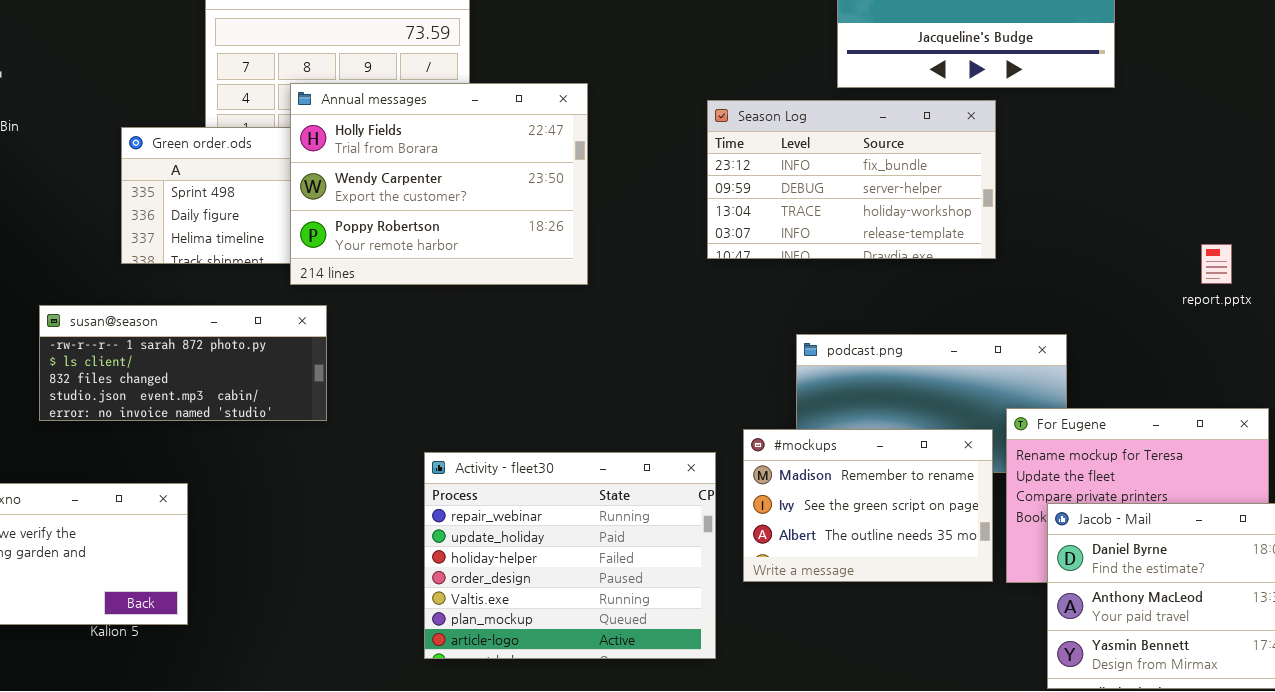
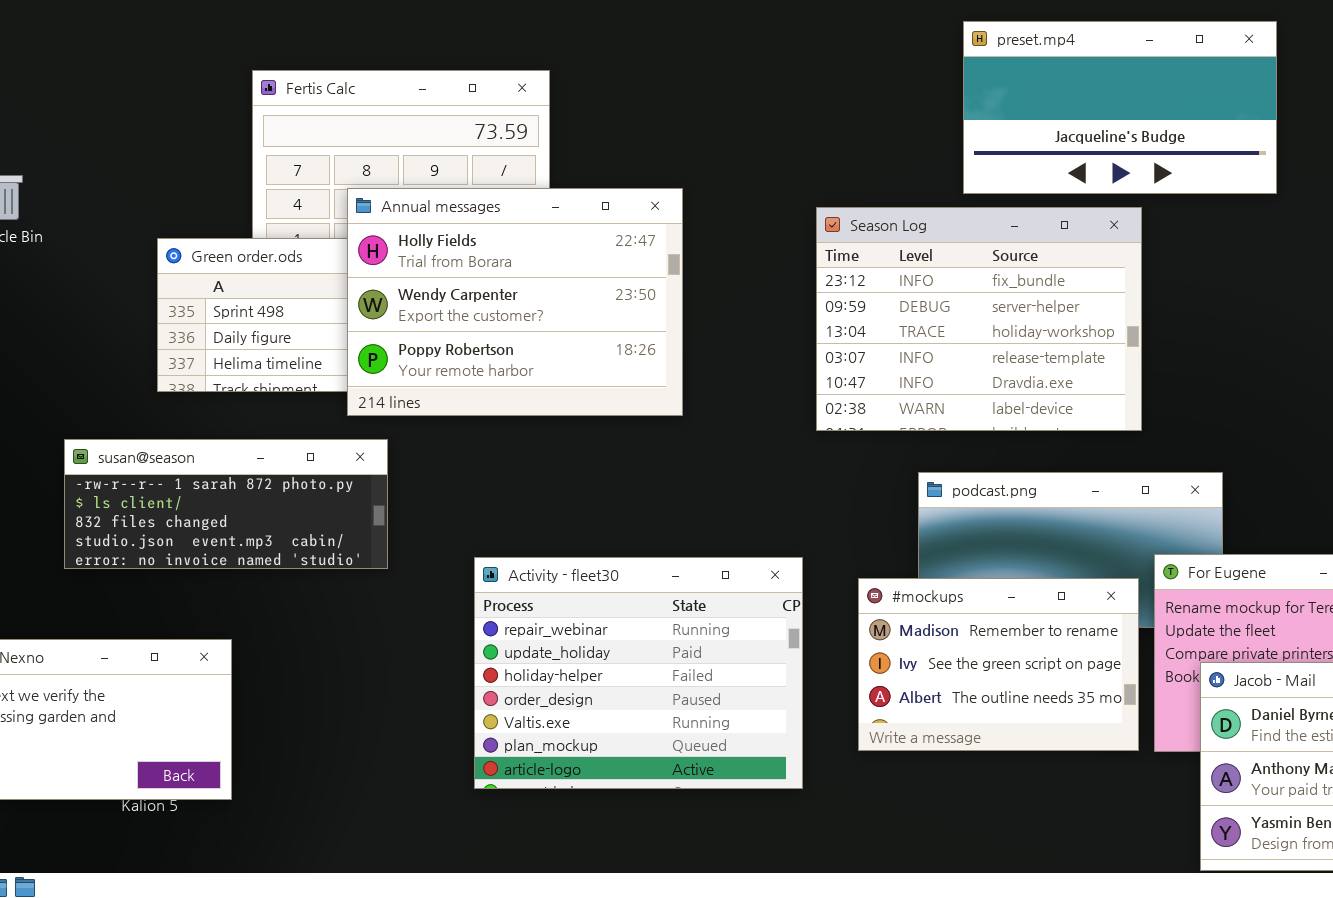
Season Log: [707,100,996,259] -> [816,207,1142,431], resized
Activity - fleet30: [424,452,716,659] -> [474,557,803,789], moved

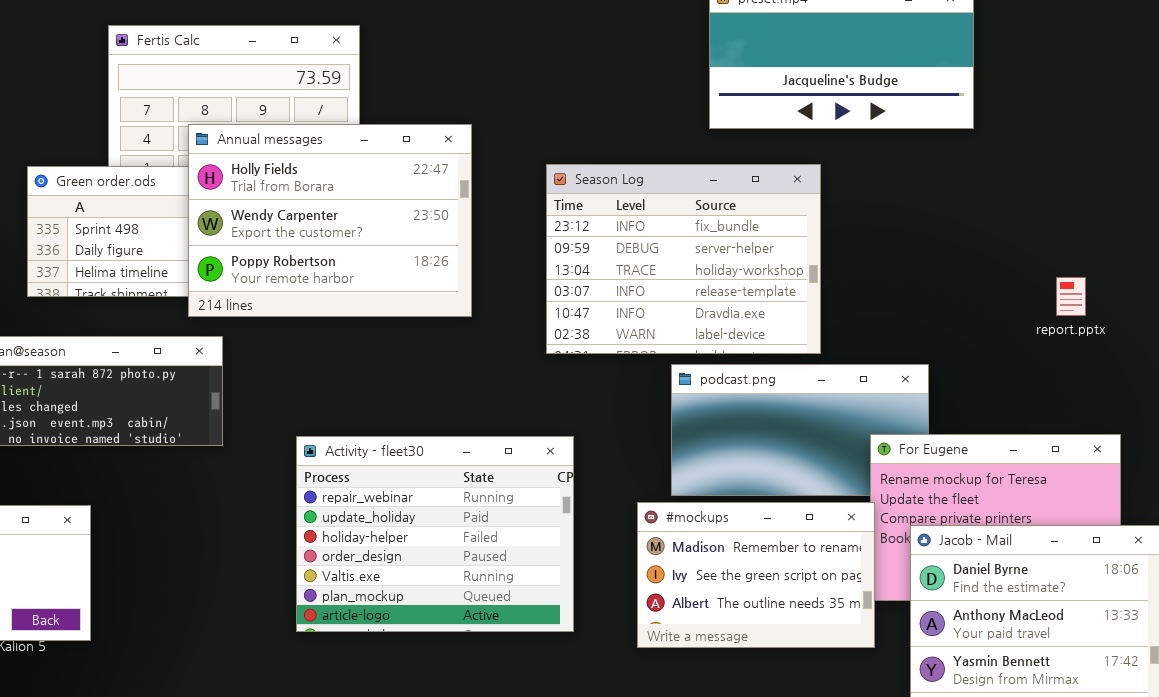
Season Log: [816,207,1142,431] -> [546,164,821,354], moved
#mockups: [858,578,1139,751] -> [637,502,875,648], moved

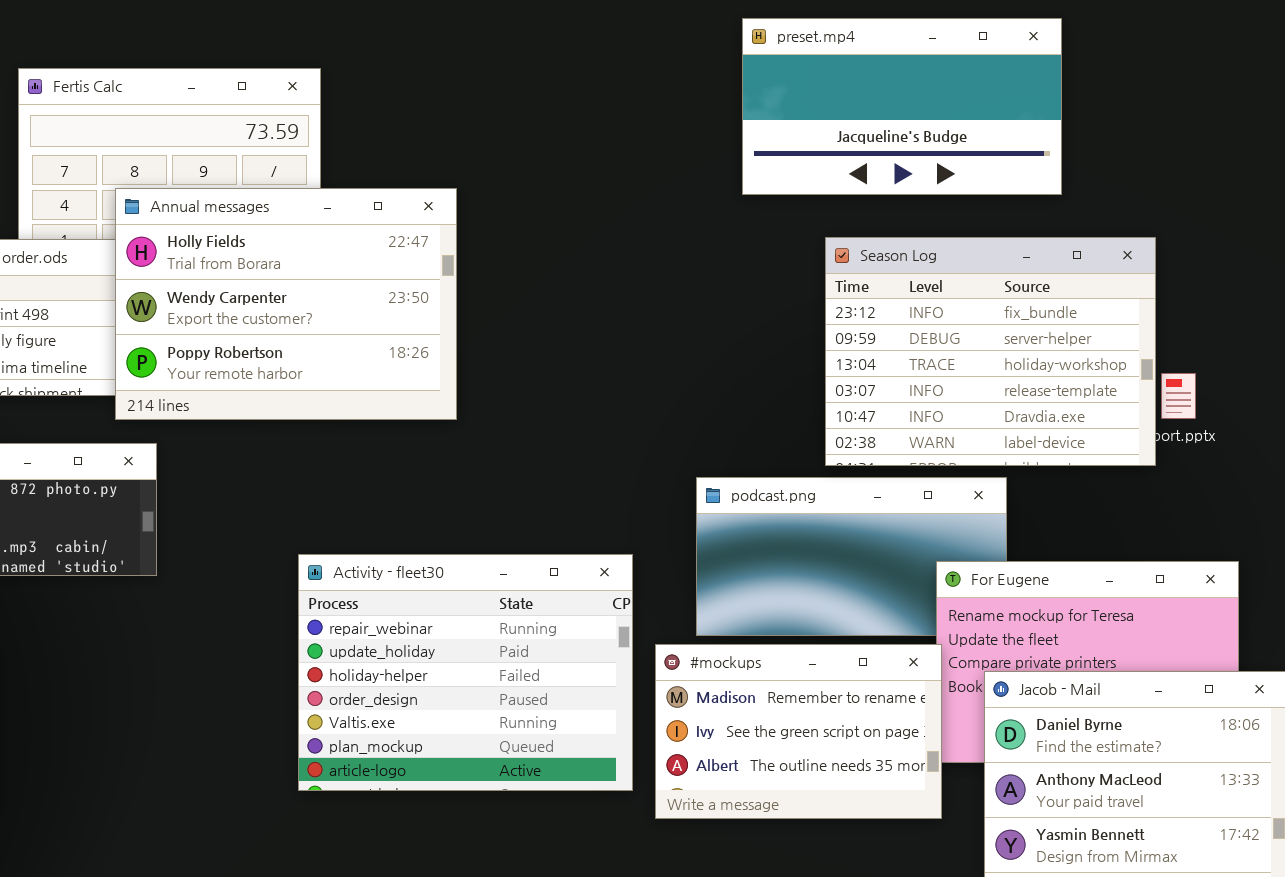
Season Log: [546,164,821,354] -> [825,237,1156,466], moved
Activity - fleet30: [296,436,574,632] -> [298,554,633,791], moved

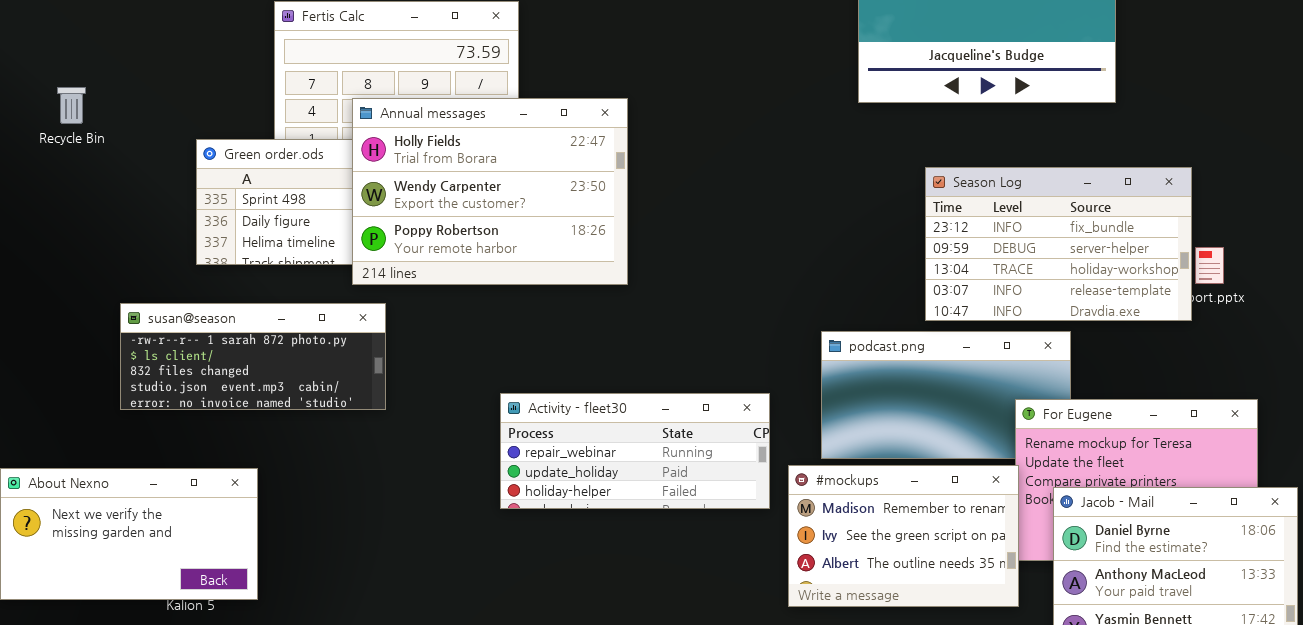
Season Log: [825,237,1156,466] -> [925,167,1192,321], resized
Activity - fleet30: [298,554,633,791] -> [500,393,770,509], resized

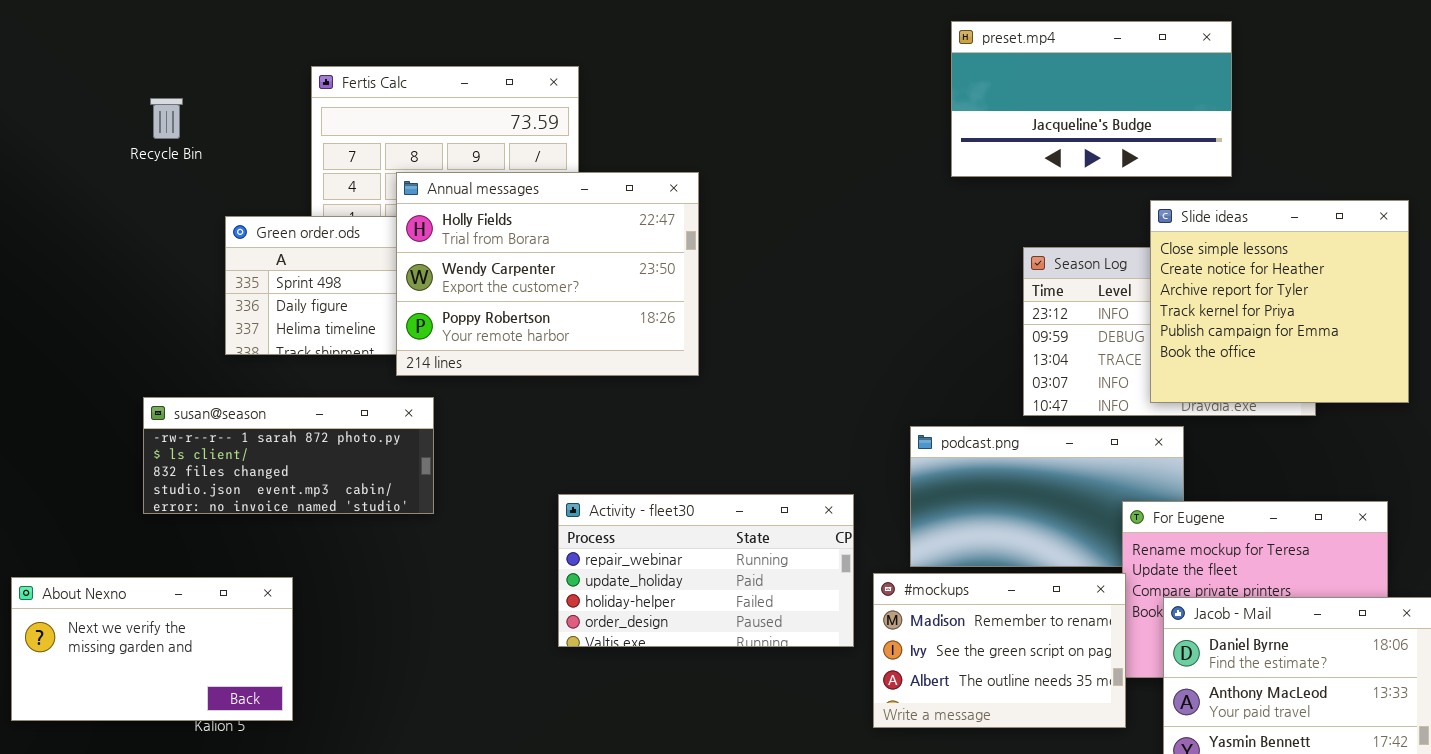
Recycle Bin: [57,87,86,124] -> [150,98,183,139], moved
Slide ideas: none -> [1150,200,1409,403], opened
Activity - fleet30: [500,393,770,509] -> [558,494,854,647], resized

